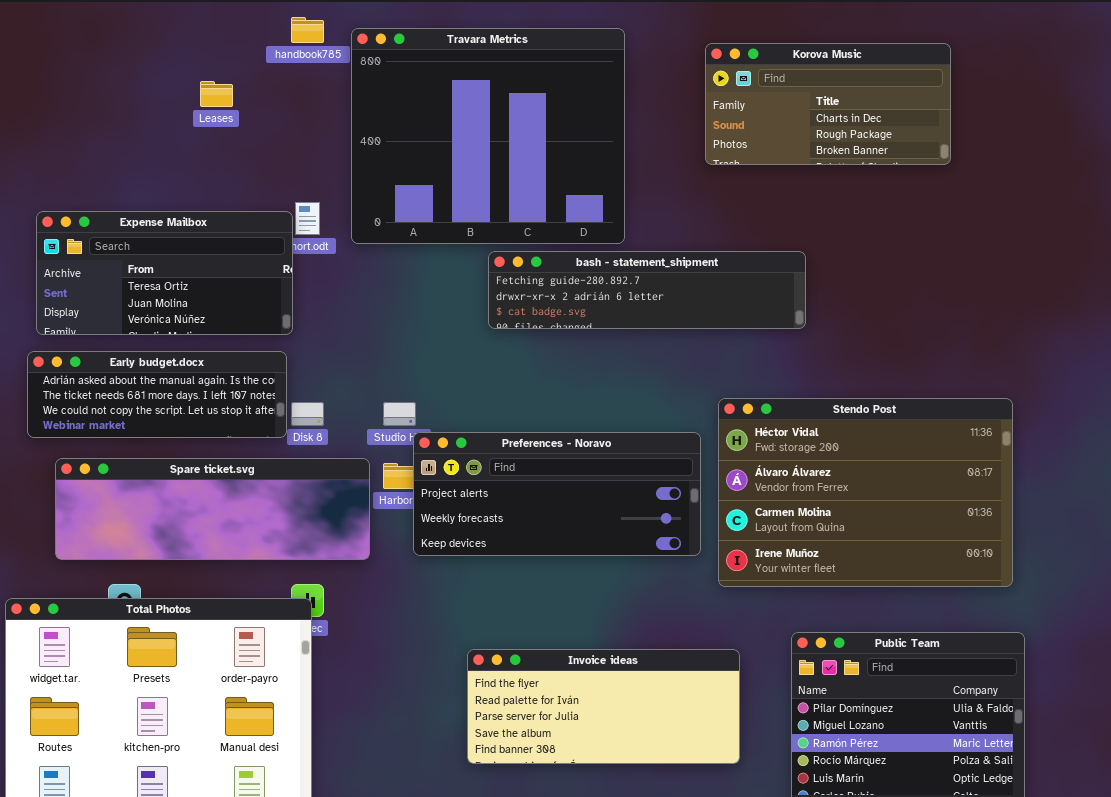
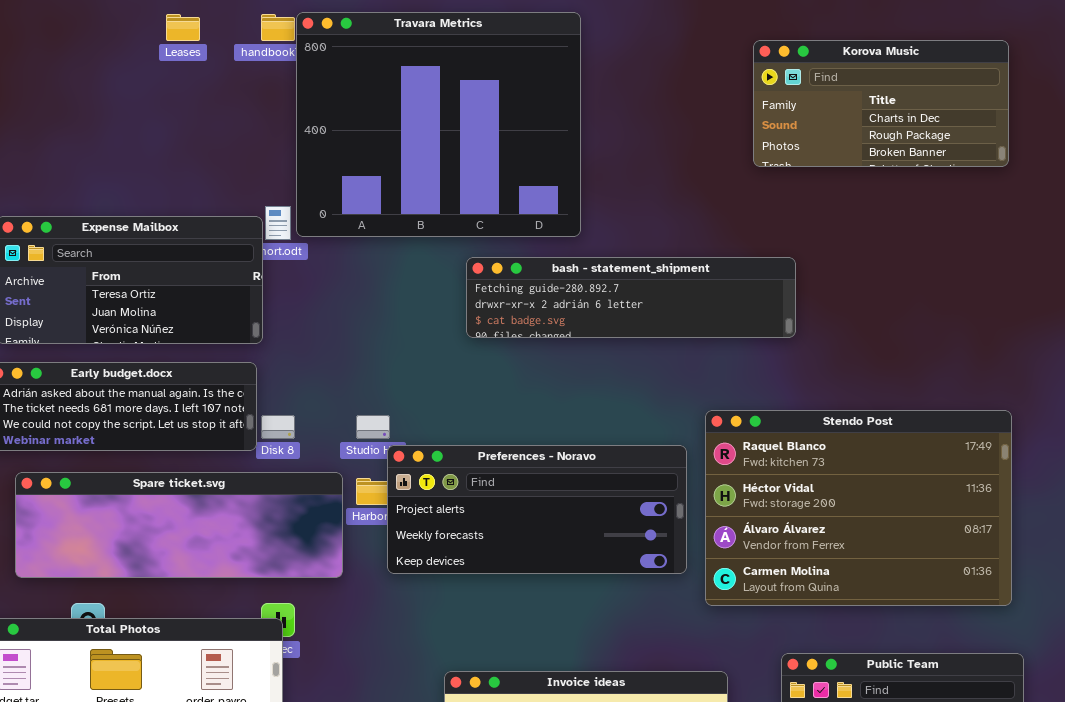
Travara Metrics: [351,28,625,244] -> [296,12,581,237], moved
Korova Music: [705,43,951,165] -> [753,40,1009,167], moved
Leases: [200,81,233,107] -> [166,14,200,41], moved
Stendo Post: [718,398,1013,587] -> [705,410,1012,606], scrolled up 1 row

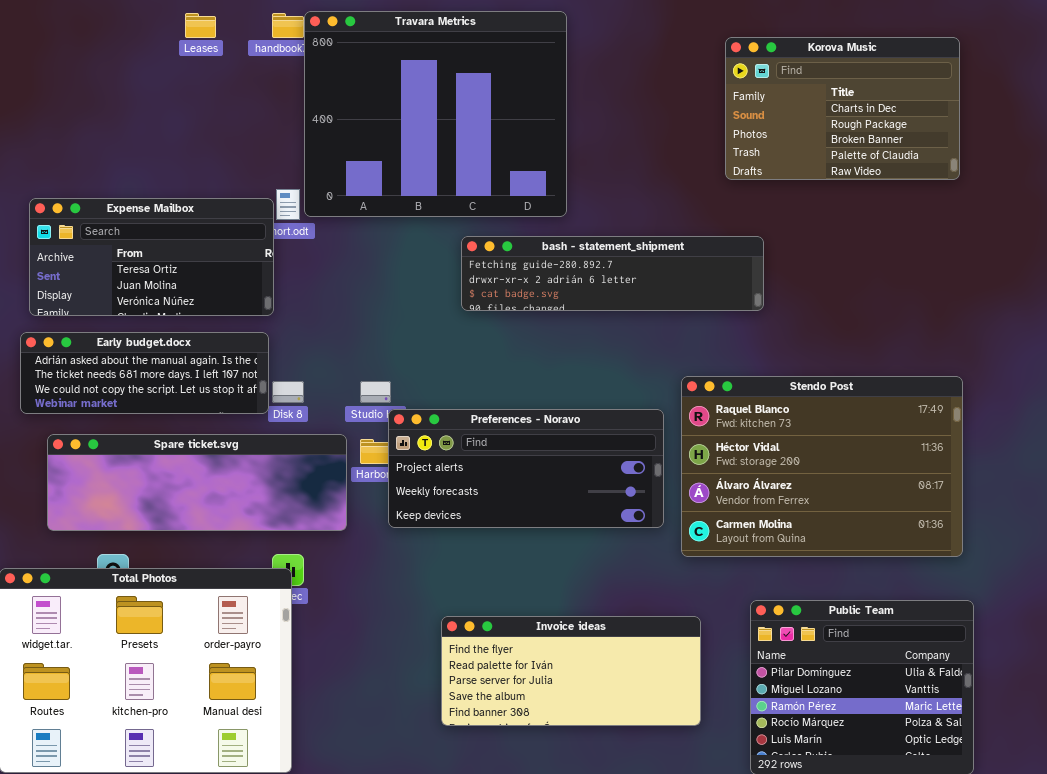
Korova Music: [753,40,1009,167] -> [725,37,960,180], resized

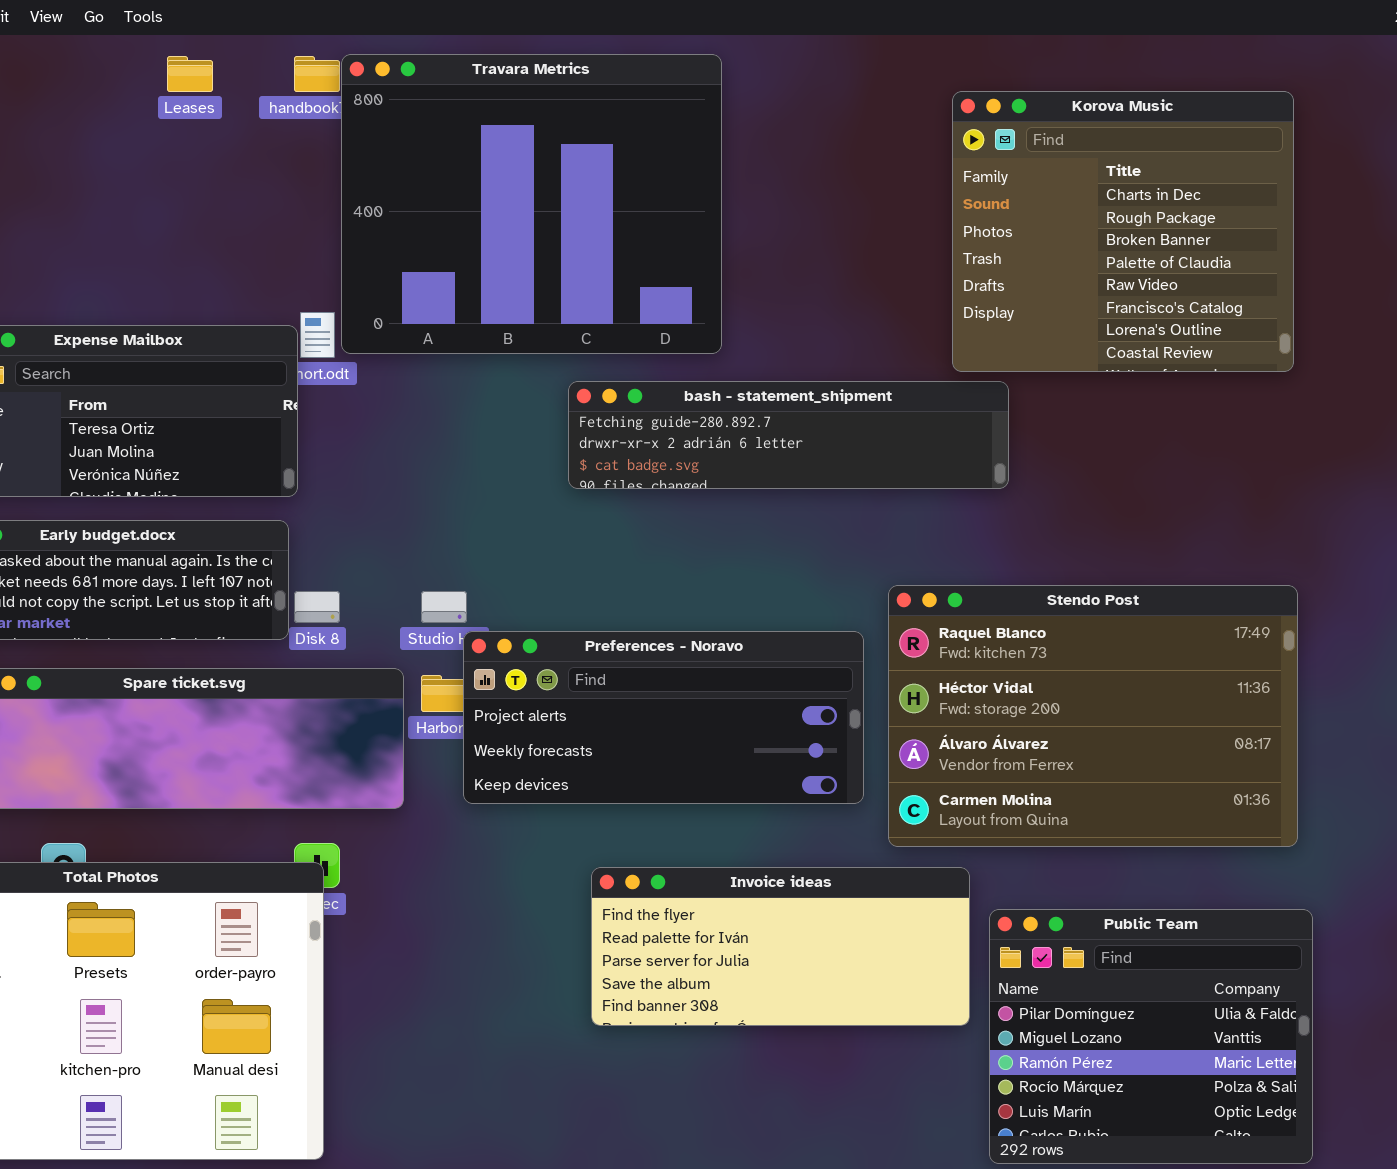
Korova Music: [725,37,960,180] -> [952,91,1294,372], resized
Invoice ideas: [441,616,701,726] -> [591,867,970,1026], moved

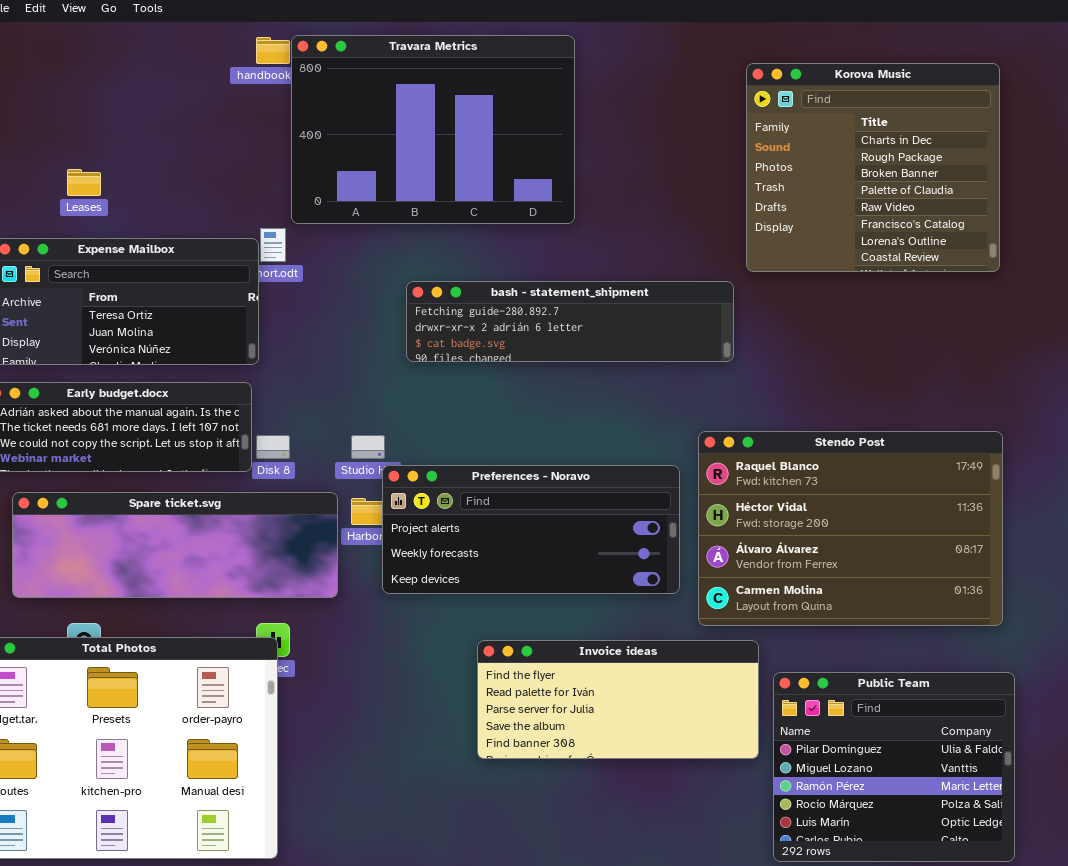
Travara Metrics: [341,54,722,354] -> [291,35,575,224], resized
Leases: [167,56,213,92] -> [67,169,101,196], moved
bash - statement_shipment: [568,381,1009,489] -> [406,281,734,362], moved

